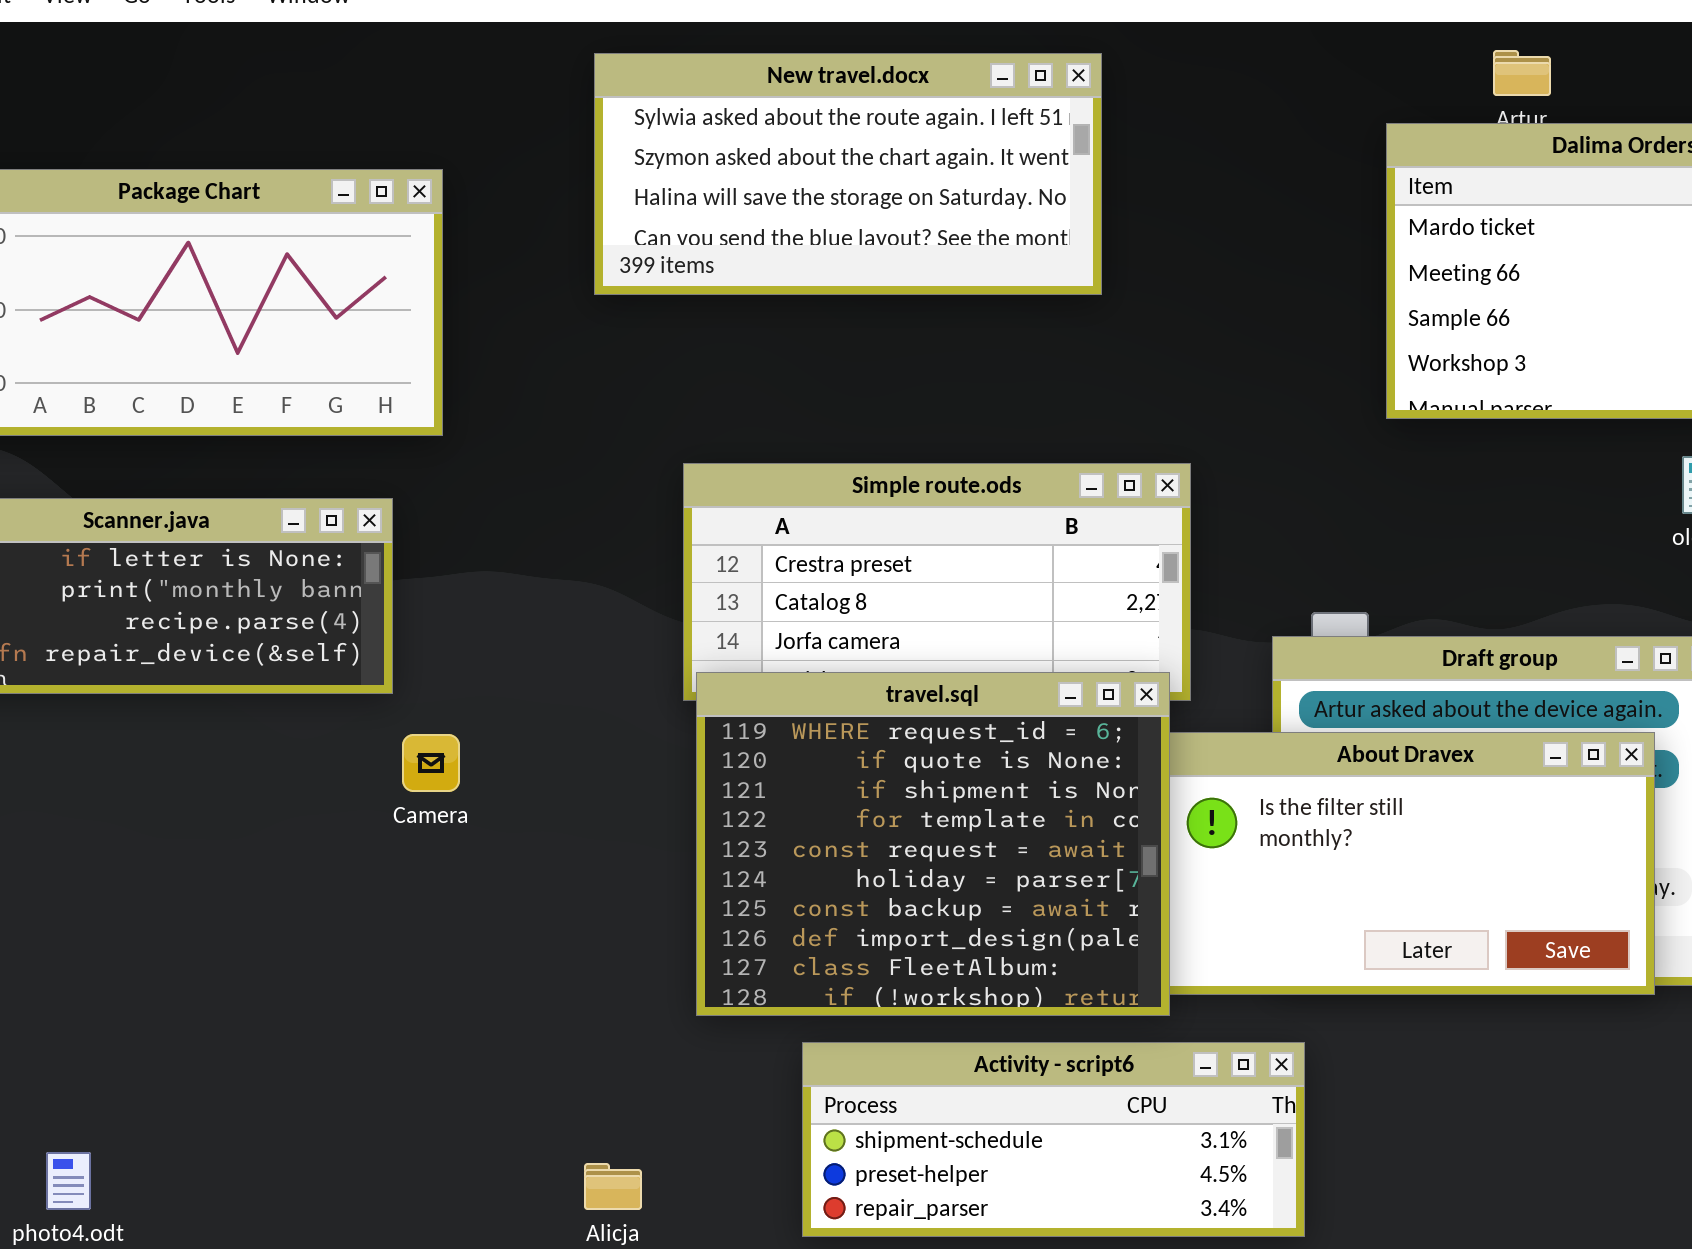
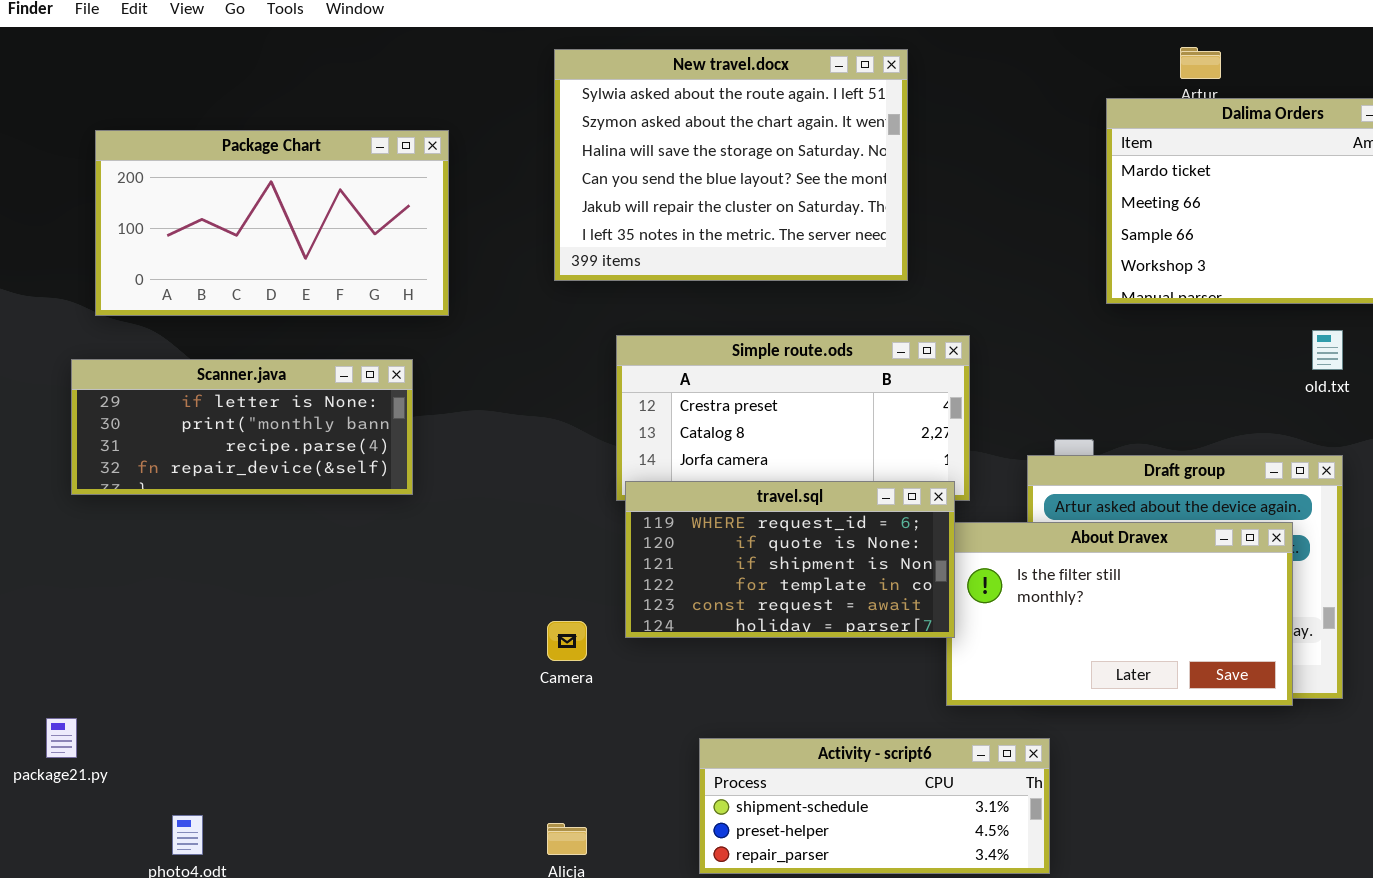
New travel.docx: [594,53,1102,295] -> [554,49,908,281], resized
travel.sql: [696,672,1170,1016] -> [625,481,955,638], resized
Camera: [402,734,460,792] -> [547,621,587,661], moved

